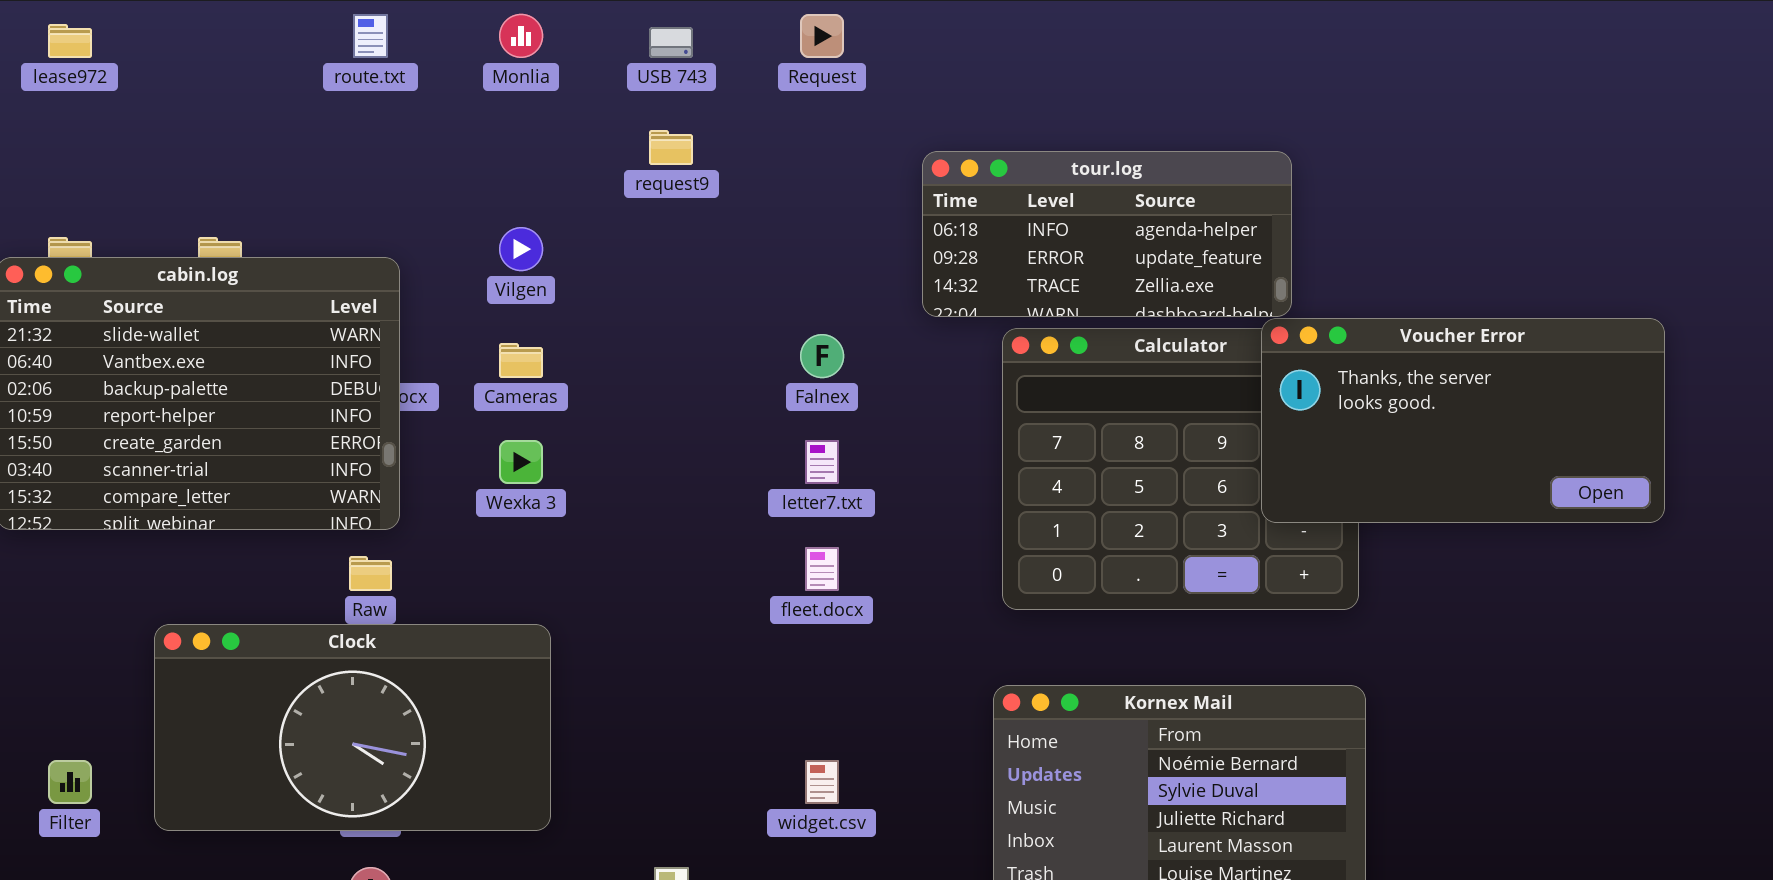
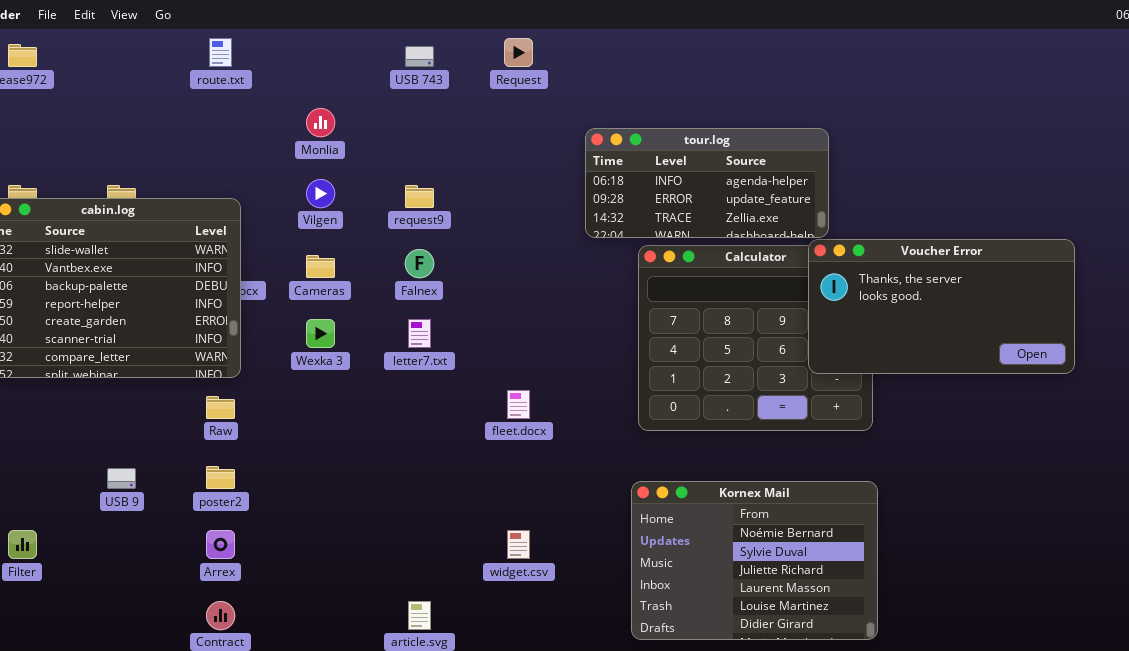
Monlia: [499,14,543,58] -> [306,108,335,137], moved
request9: [649,130,693,165] -> [405,185,434,208], moved
Falnex: [800,334,844,378] -> [405,249,434,278], moved
letter7.txt: [805,440,839,484] -> [408,319,431,348], moved
Clock: [154,624,551,831] -> none, closed

